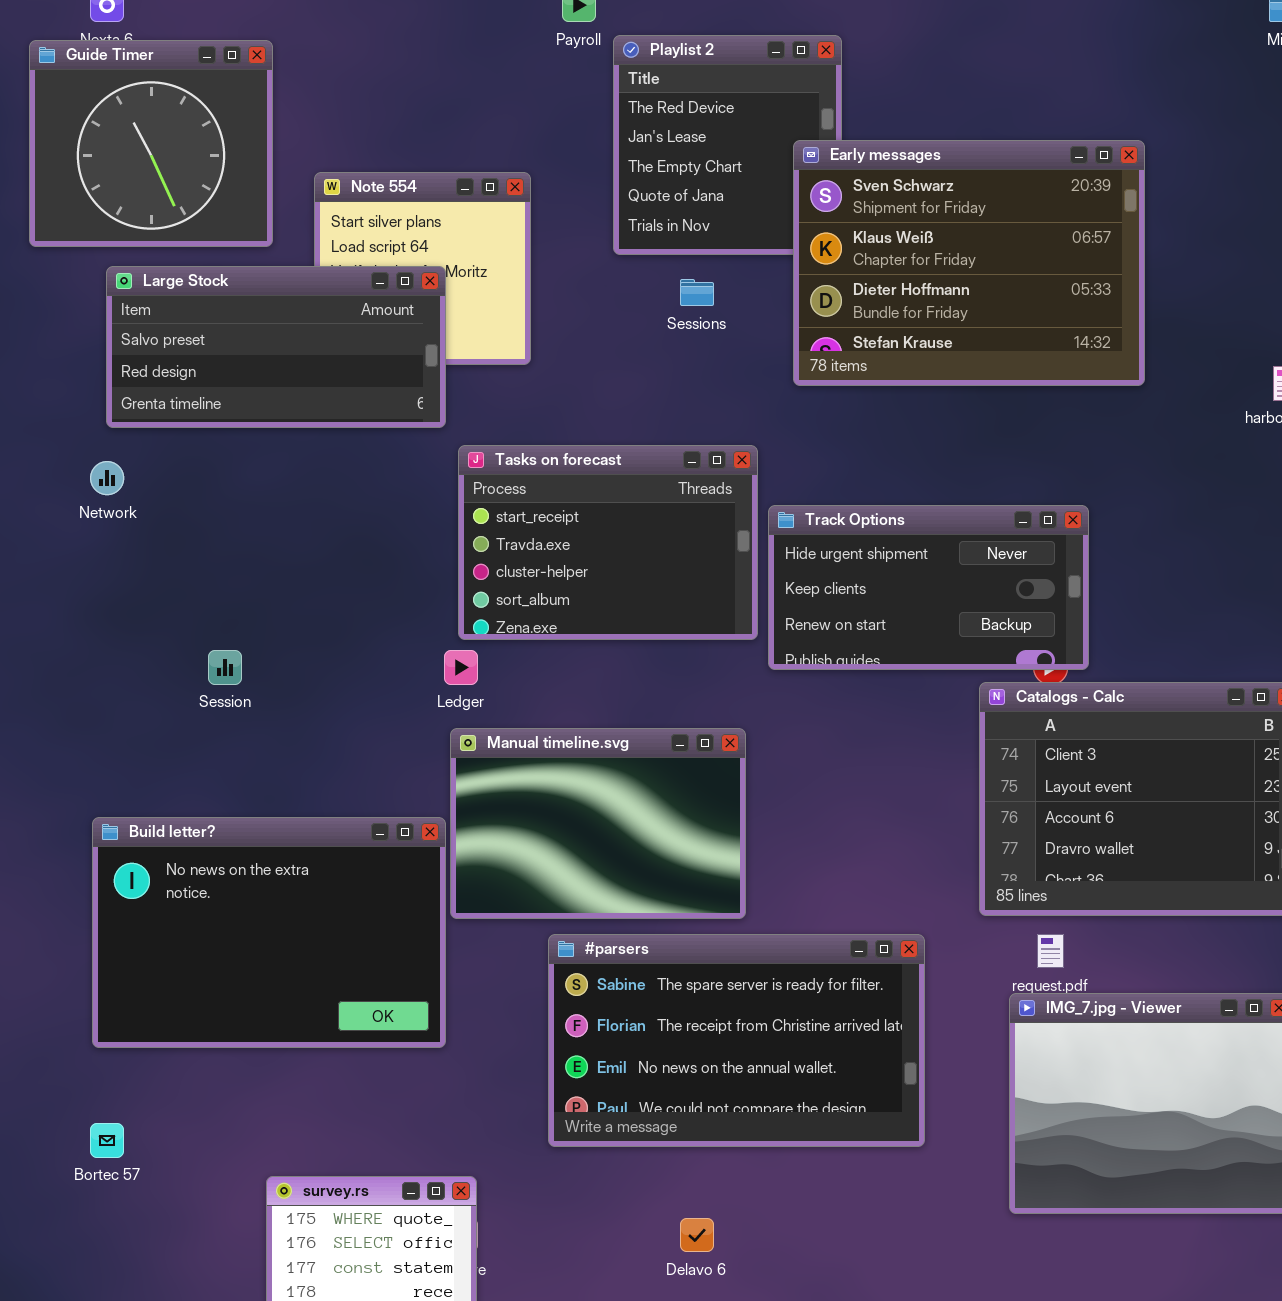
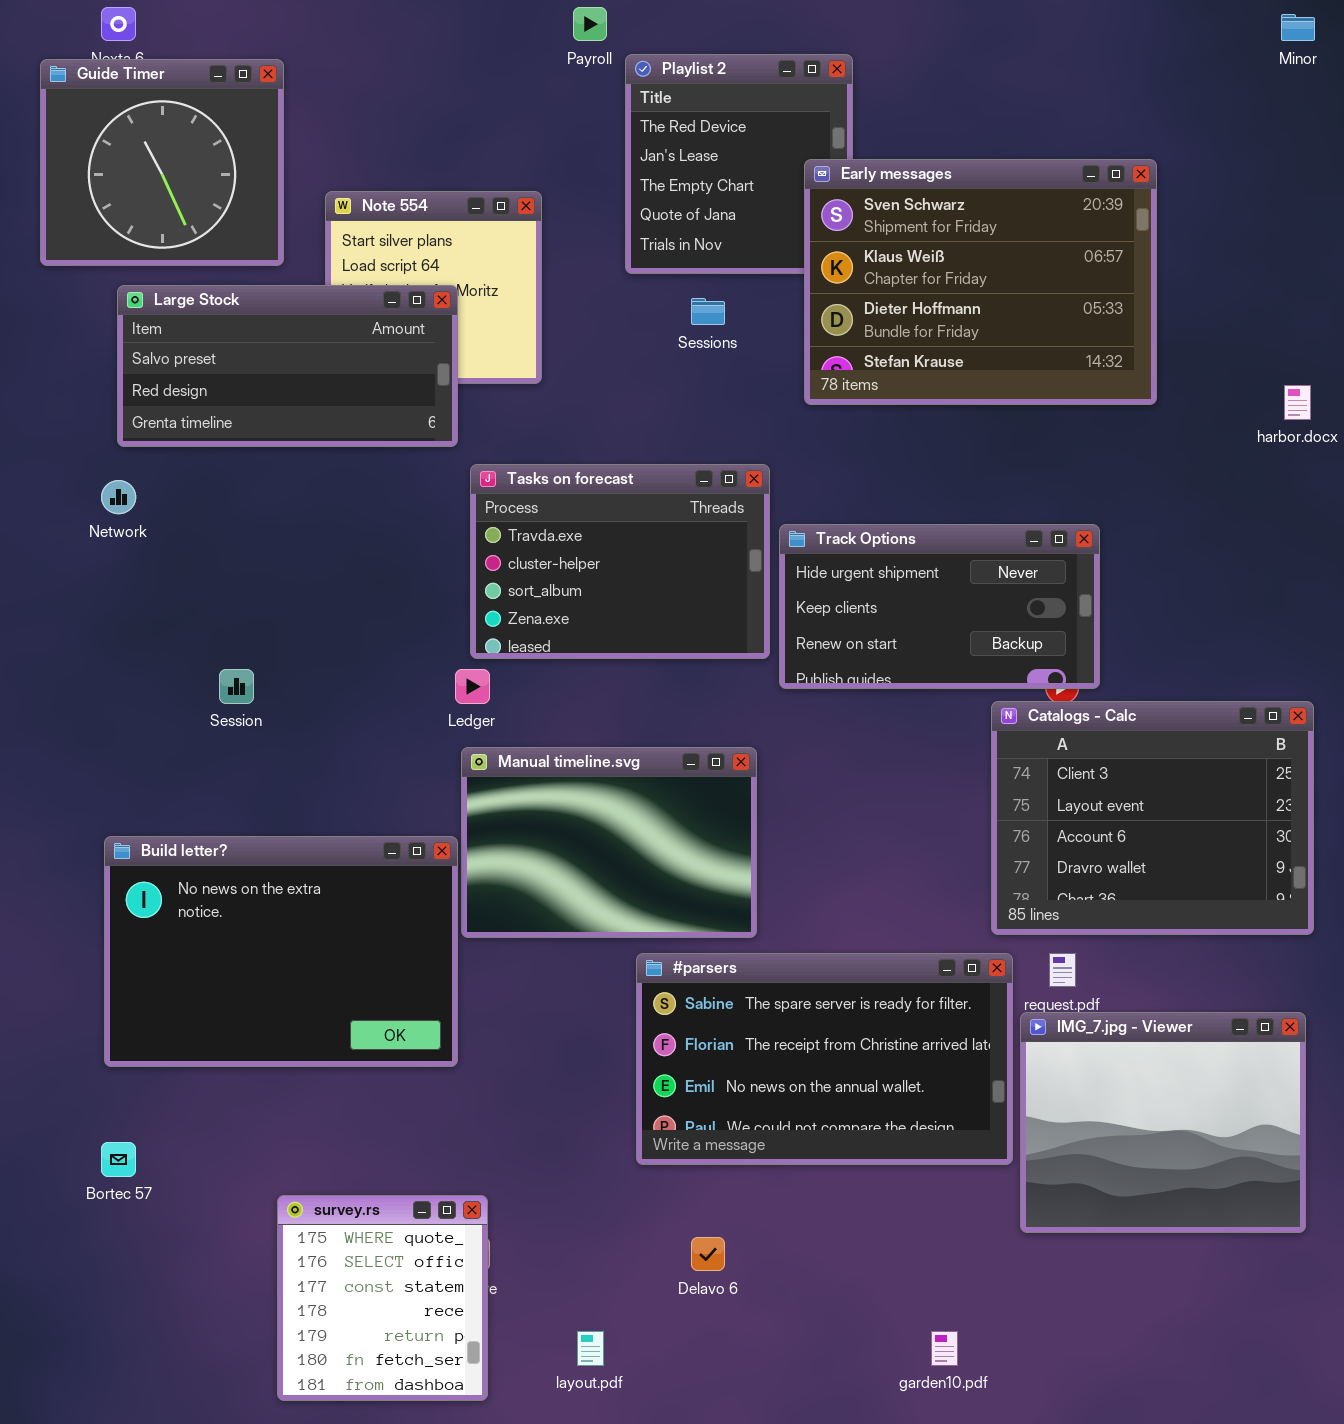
Tasks on forecast: [458,445,758,640] -> [470,464,770,659], scrolled down 1 row
#parsers: [548,934,925,1147] -> [636,953,1013,1165], moved

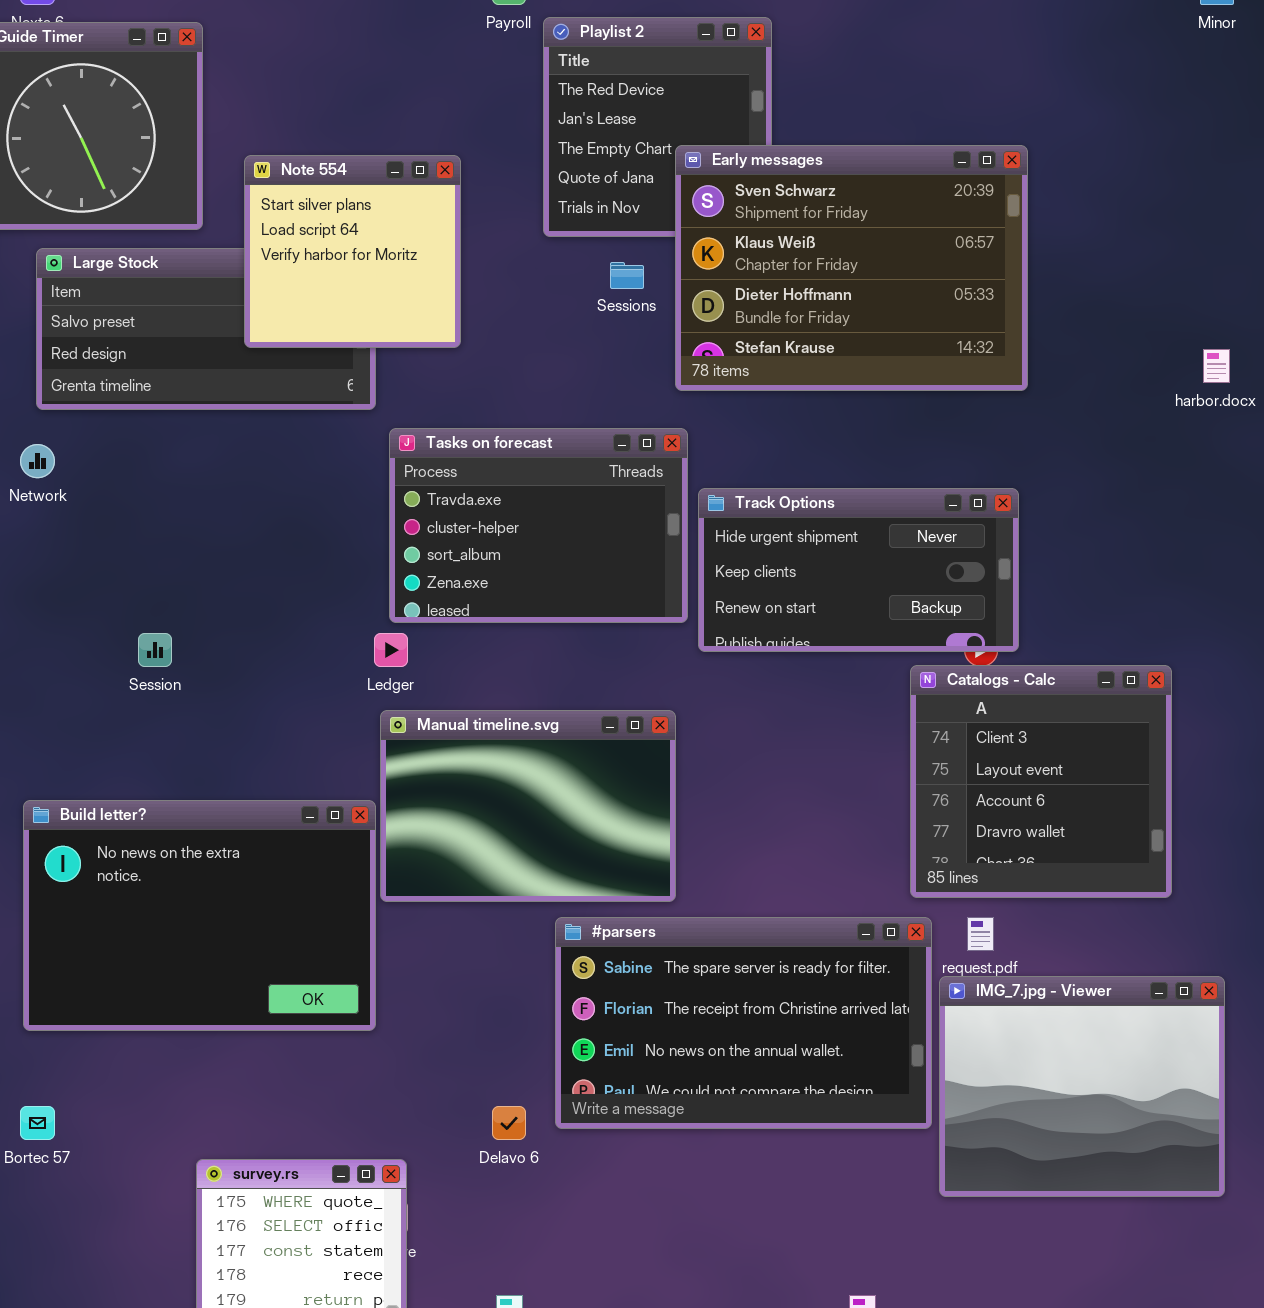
Early messages: [804,159,1157,405] -> [675,145,1028,391], moved
Note 554: [325,191,542,384] -> [244,155,461,348], raised
Catalogs - Calc: [991,701,1314,935] -> [910,665,1172,898], resized
Delavo 6: [691,1237,725,1271] -> [492,1106,526,1140], moved

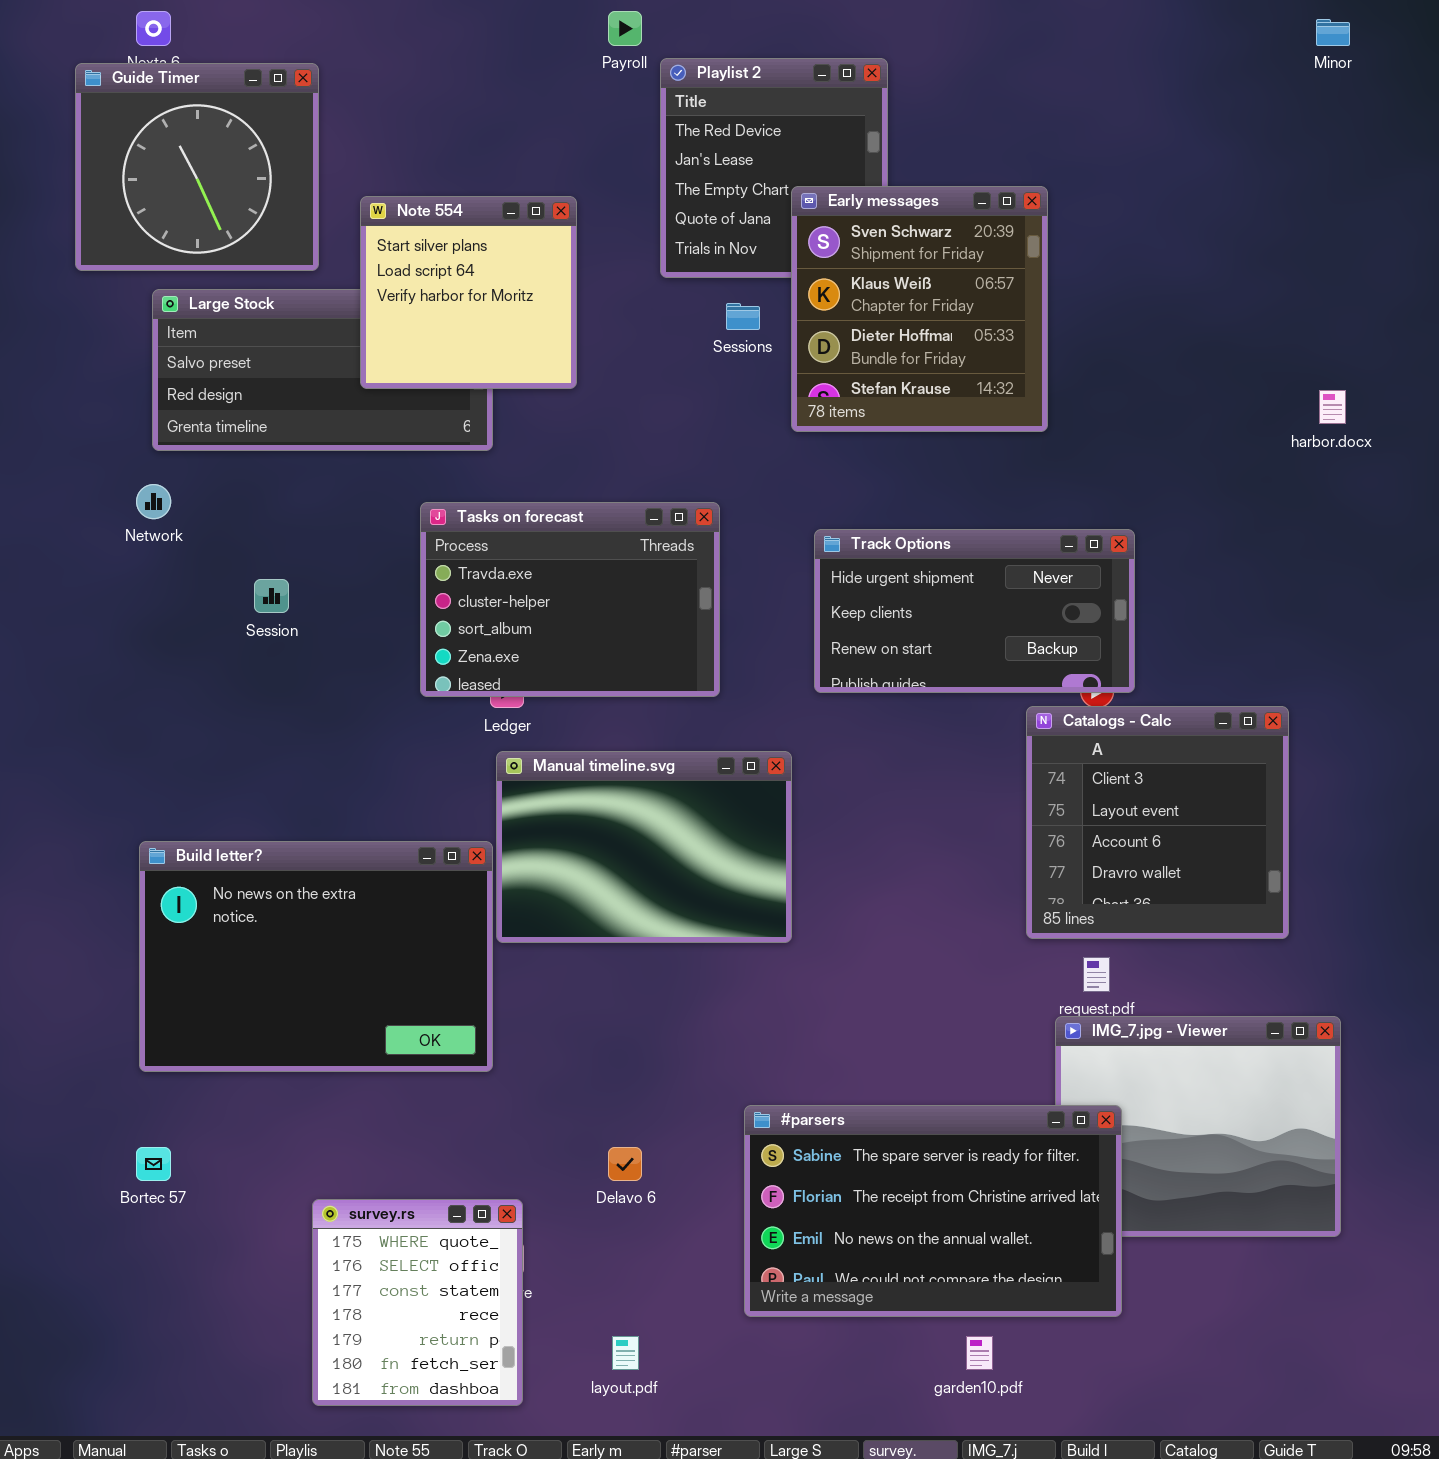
Early messages: [675,145,1028,391] -> [791,186,1048,432], resized
Tasks on forecast: [389,428,688,623] -> [420,502,720,697], moved
Session: [138,633,172,667] -> [254,579,289,613], moved
#parsers: [555,917,932,1129] -> [744,1105,1122,1317], moved

